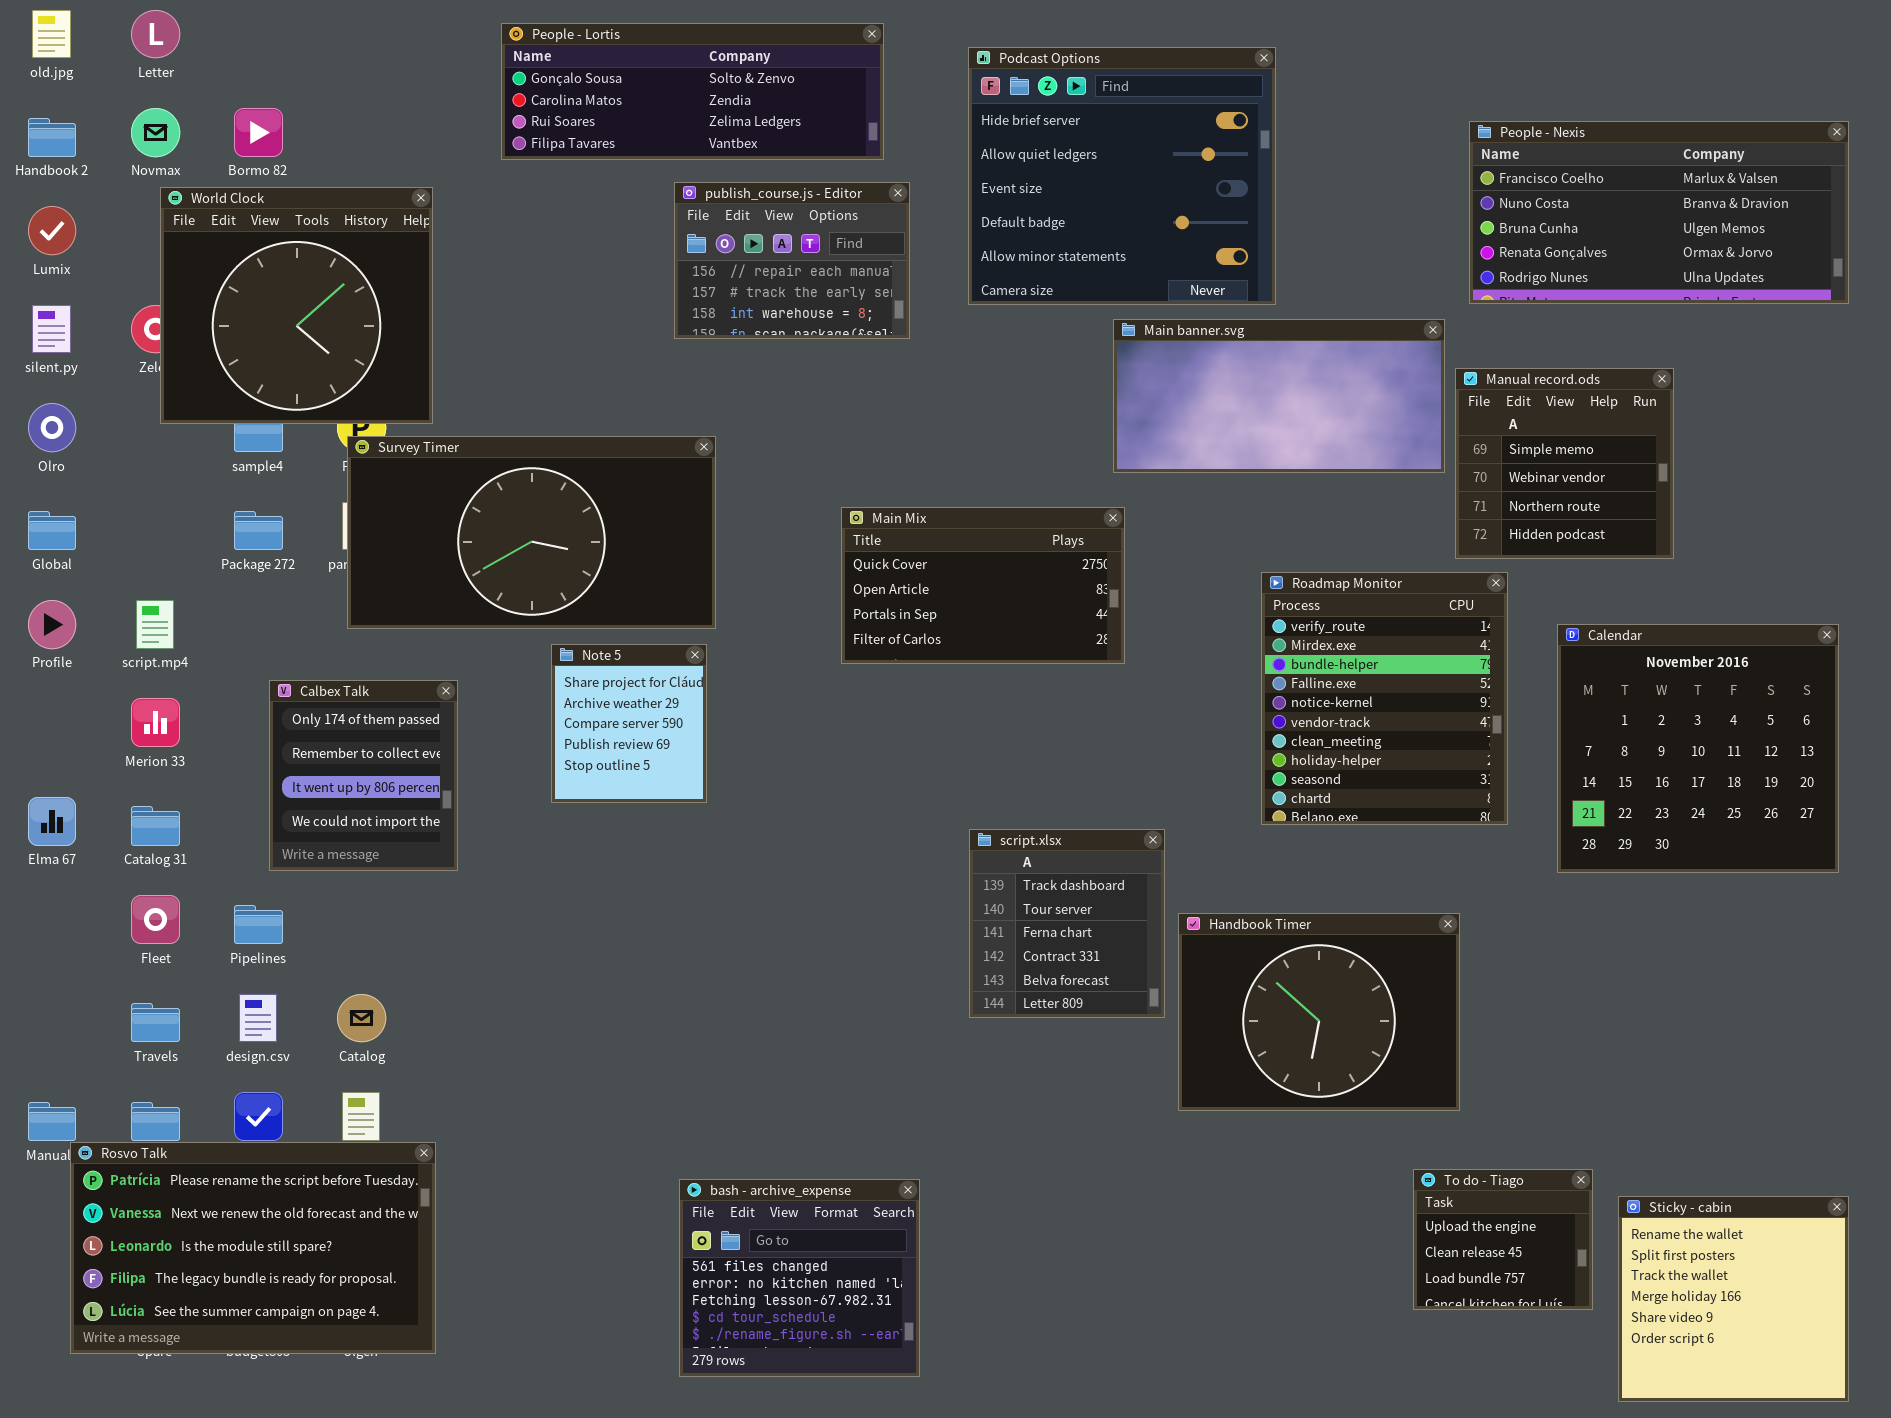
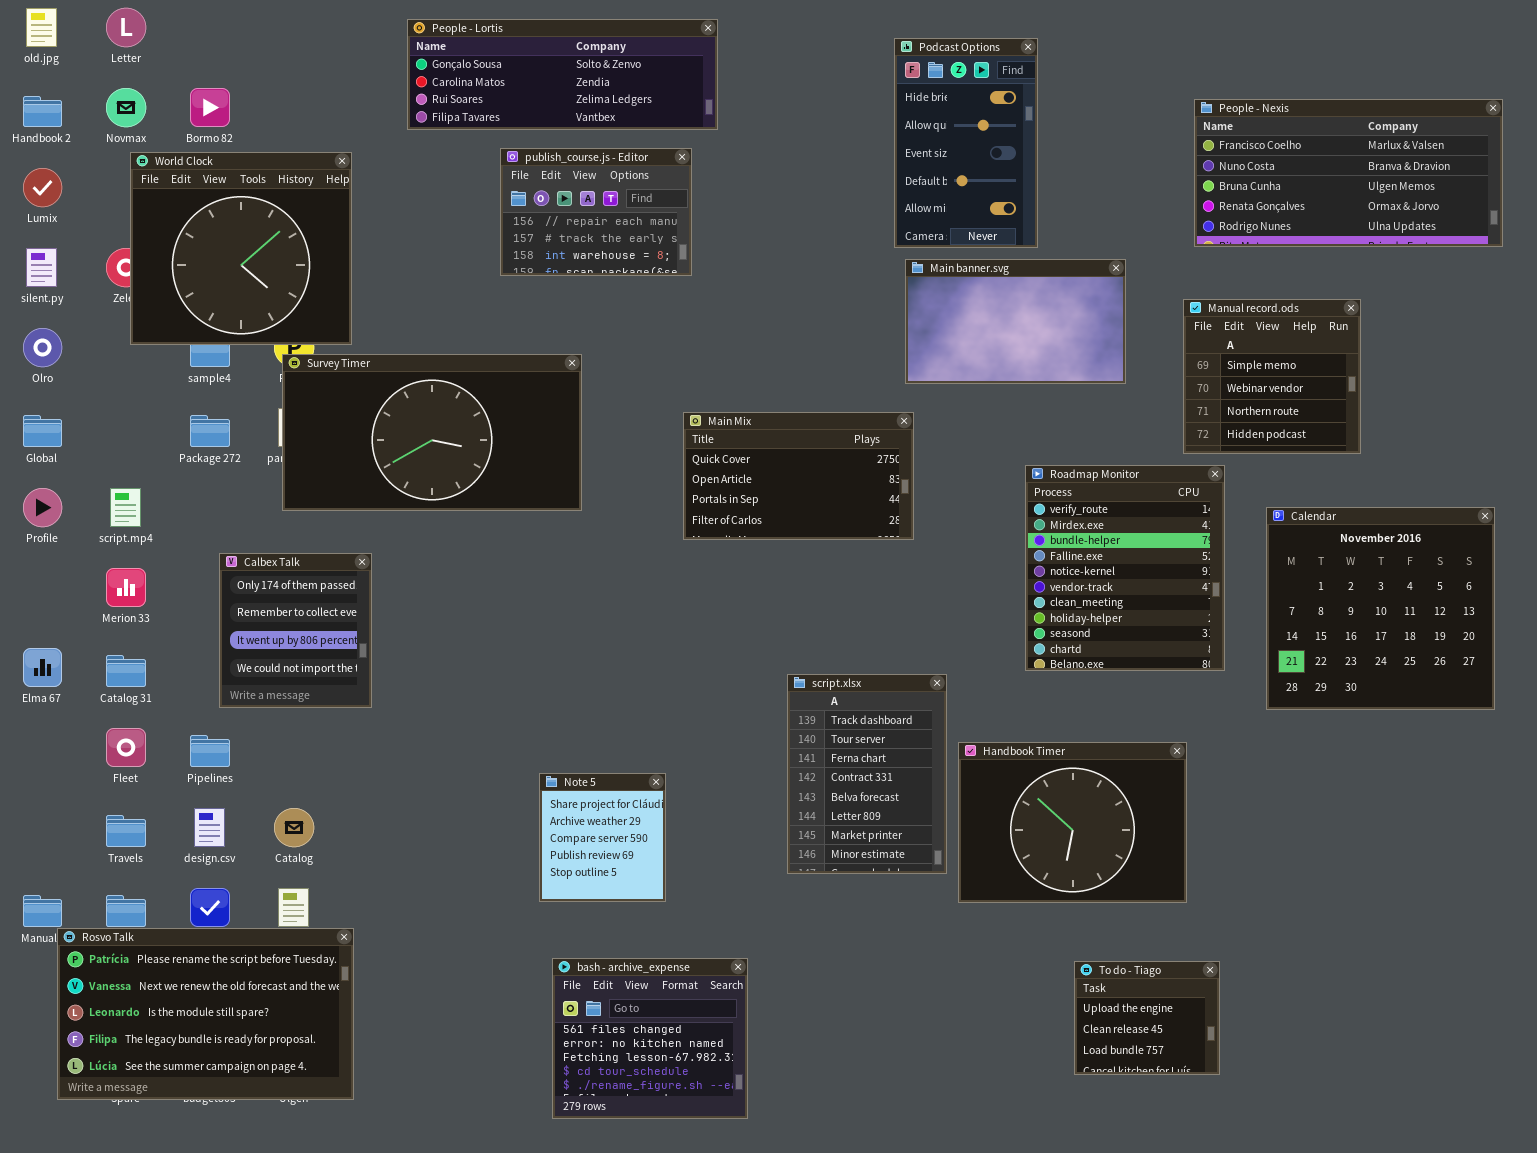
Podcast Options: [968,47,1276,305] -> [894,38,1038,248], resized
publish_course.js - Editor: [674,182,910,339] -> [500,148,692,276], moved
Main banner.svg: [1113,319,1445,473] -> [905,259,1126,384], resized
Note 5: [551,644,707,803] -> [539,773,666,902], moved
script.xlsx: [969,829,1165,1018] -> [787,674,947,874], resized
To do - Tiago: [1413,1169,1593,1310] -> [1074,961,1220,1075], moved
Sticky - cabin: [1618,1196,1849,1402] -> none, closed

